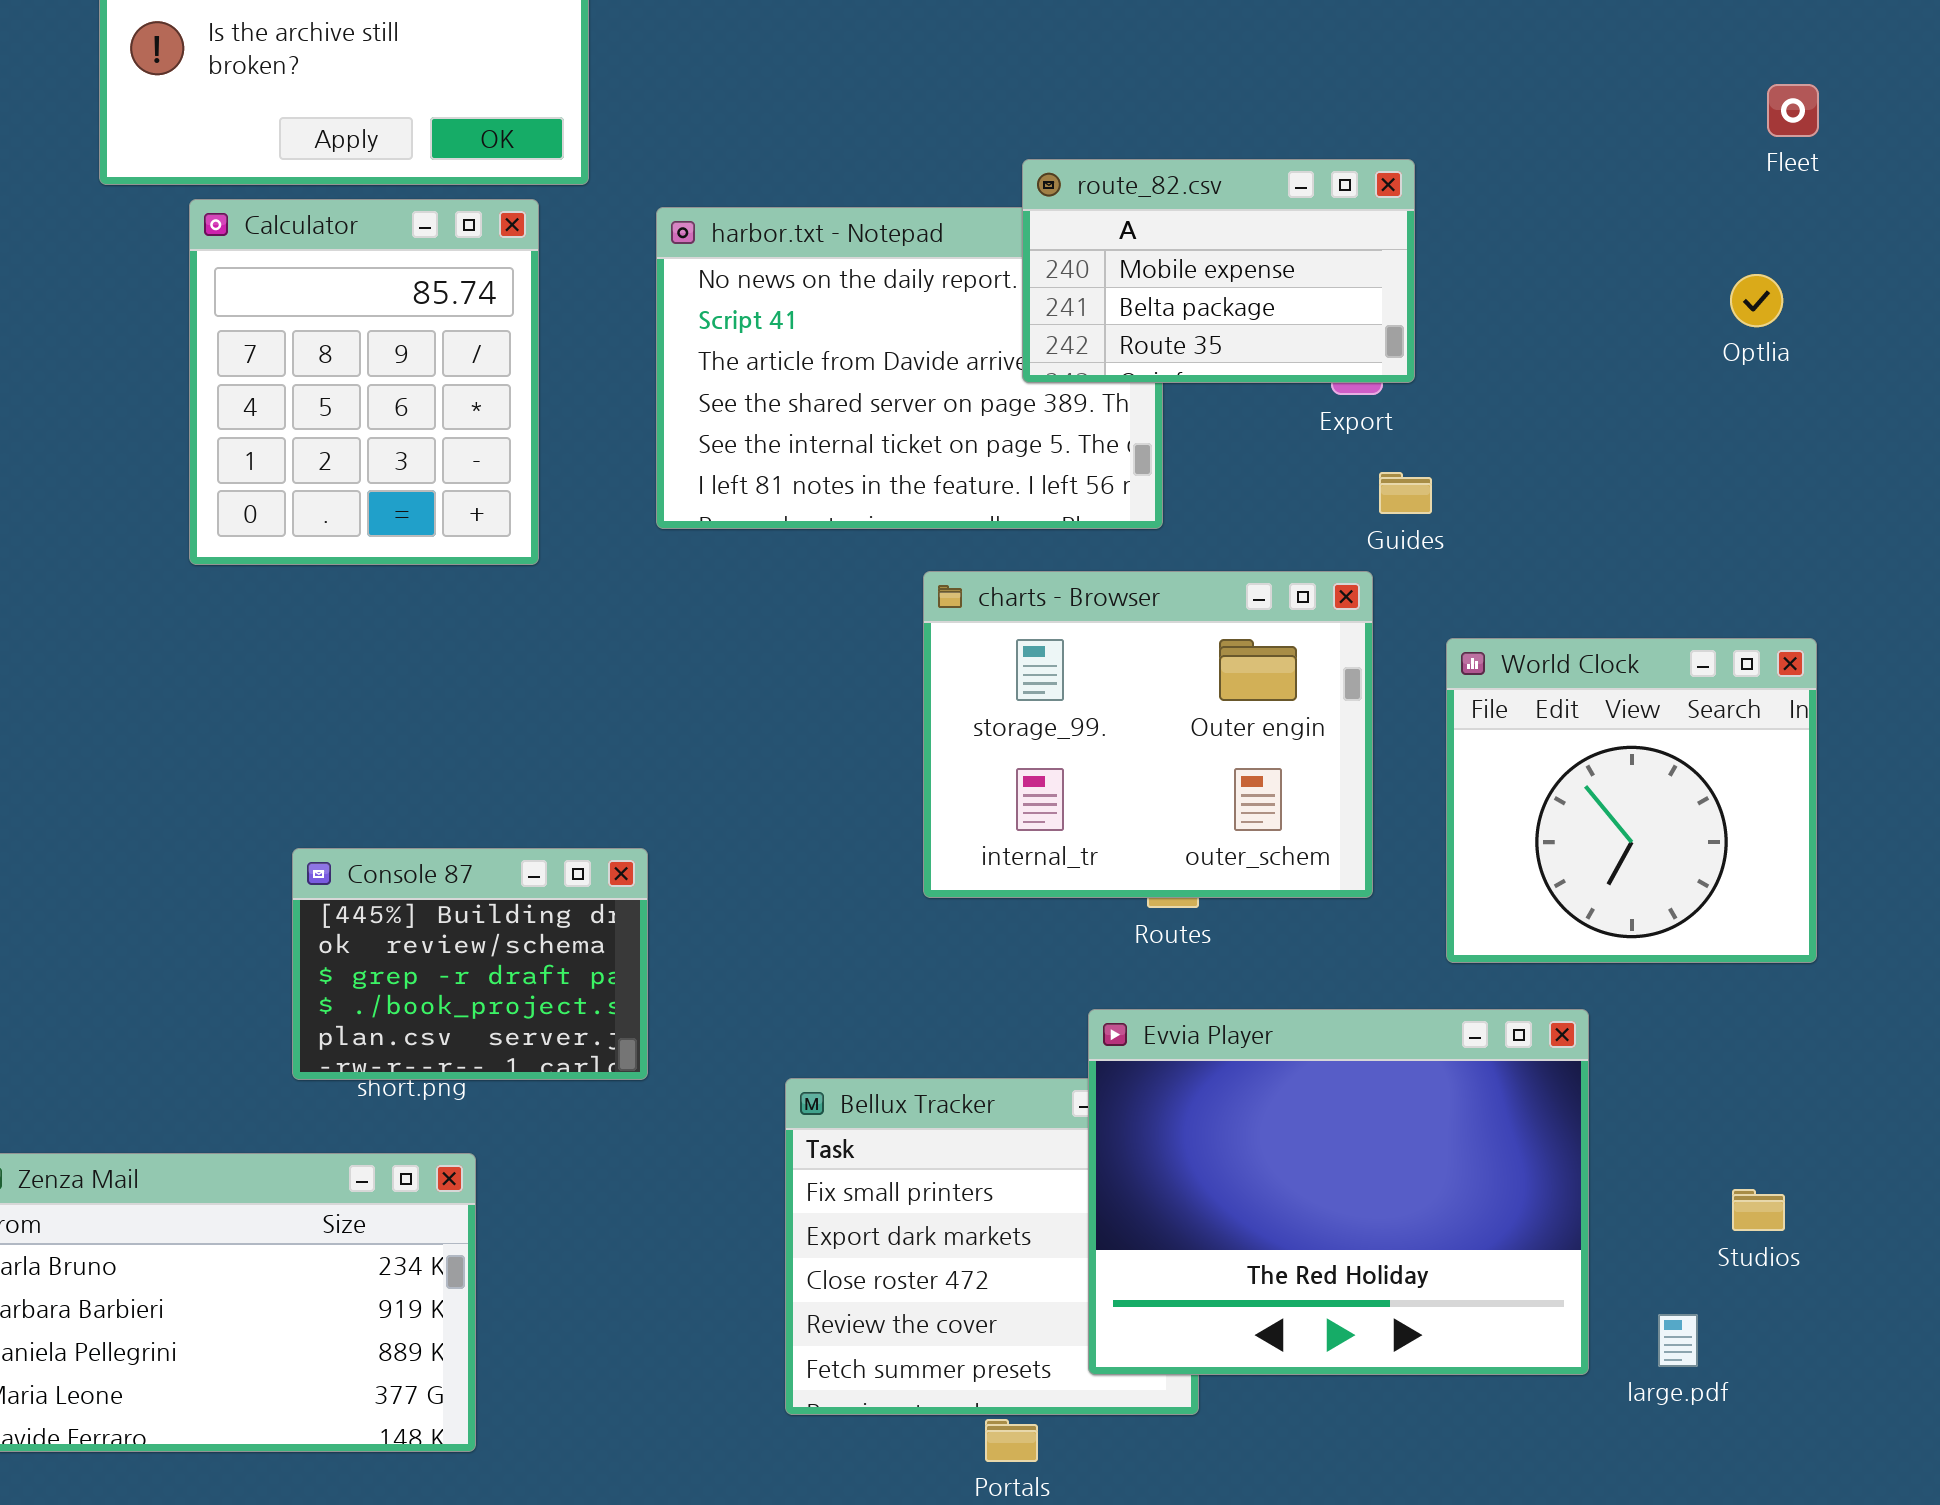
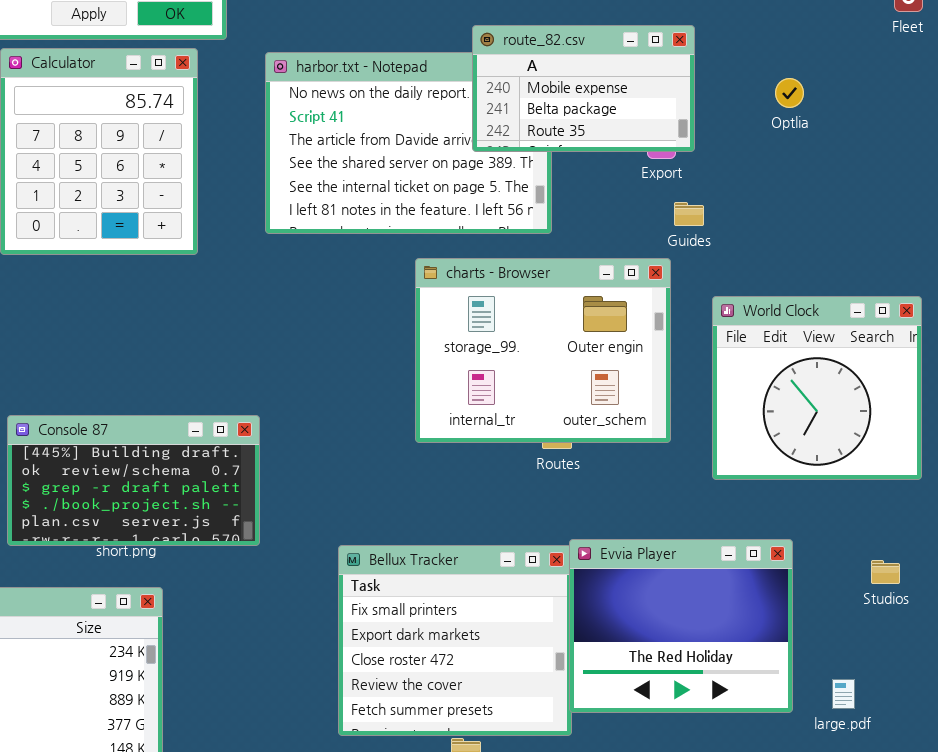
Optlia: [1730,274,1783,327] -> [775,78,804,108], moved
Console 87: [292,848,648,1080] -> [7,415,260,546], resized
Evvia Player: [1088,1009,1589,1375] -> [569,539,793,713], resized
Studios: [1732,1189,1785,1231] -> [871,560,900,584], moved

